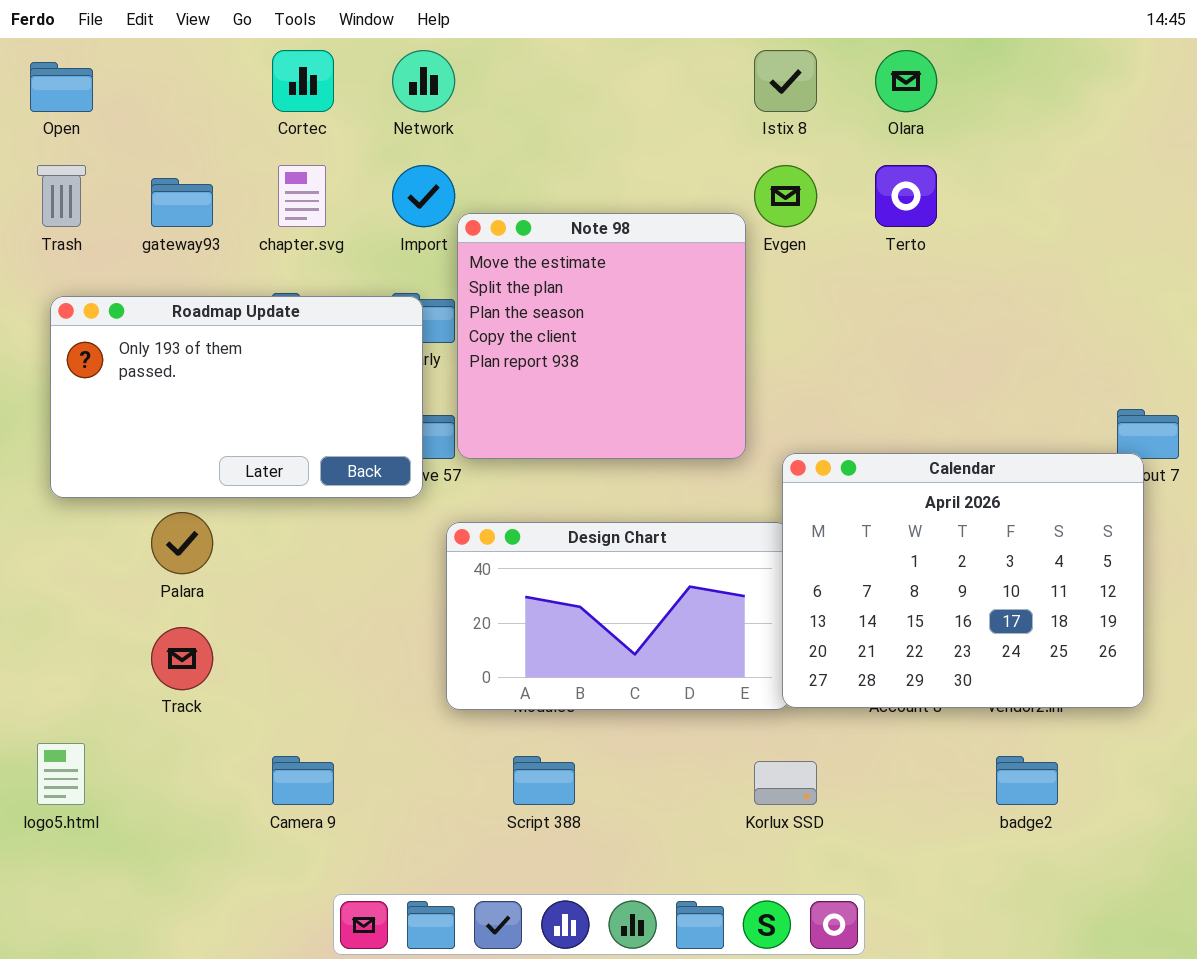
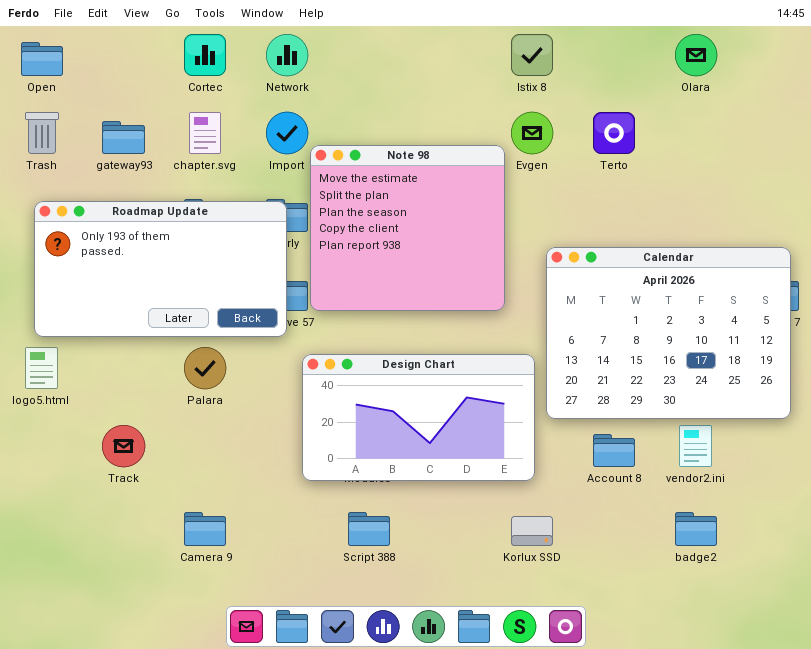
Olara: [875,50,937,112] -> [675,34,717,76], moved
Calendar: [782,453,1144,708] -> [546,247,791,419], moved
Palara: [151,512,213,574] -> [184,347,226,389], moved
logo5.html: [37,743,85,805] -> [25,347,58,389], moved

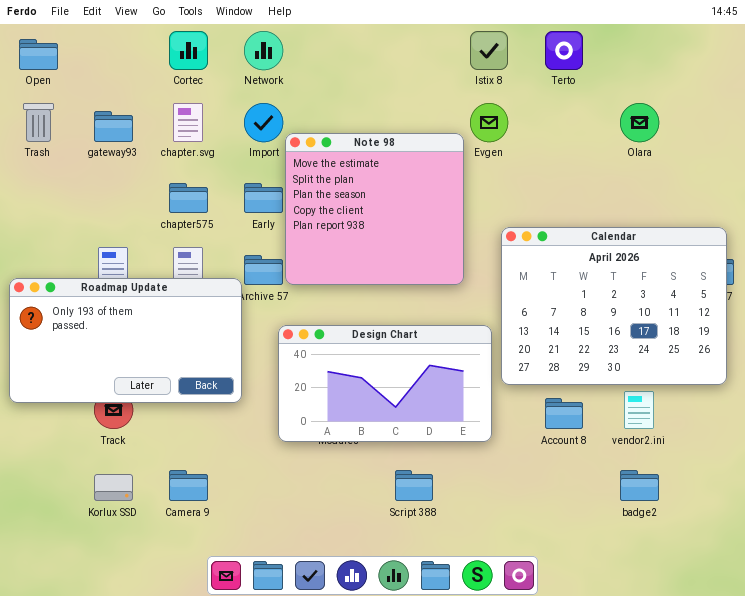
Olara: [675,34,717,76] -> [620,103,659,142], moved
Terto: [593,112,635,154] -> [545,31,583,70], moved
Roadmap Update: [34,201,287,337] -> [9,278,242,403], moved
Script 388: [348,512,390,546] -> [395,470,433,501], moved
Korlux SSD: [511,516,553,546] -> [94,474,133,501], moved

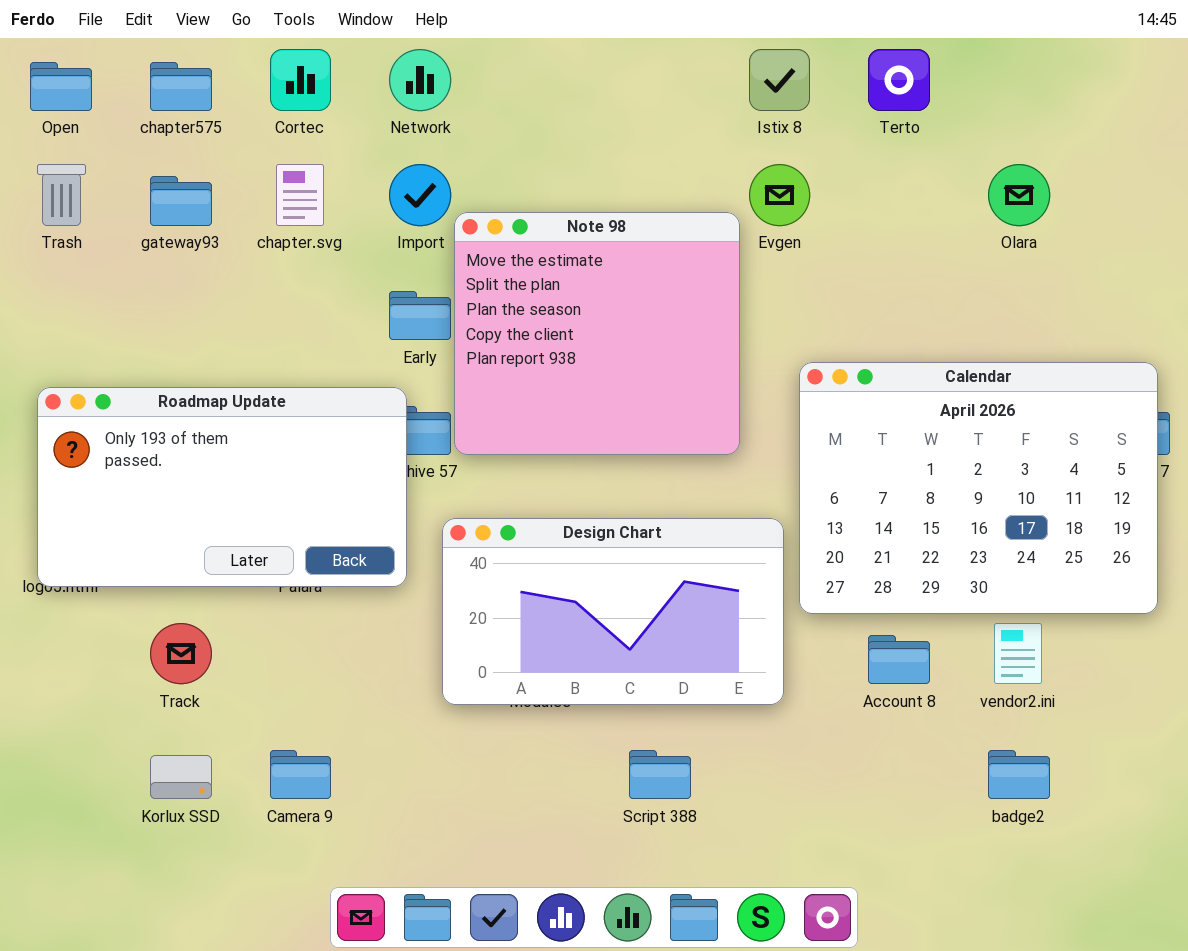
chapter575: [169,183,208,213] -> [150,62,212,111], moved
Roadmap Update: [9,278,242,403] -> [37,387,407,587], moved

